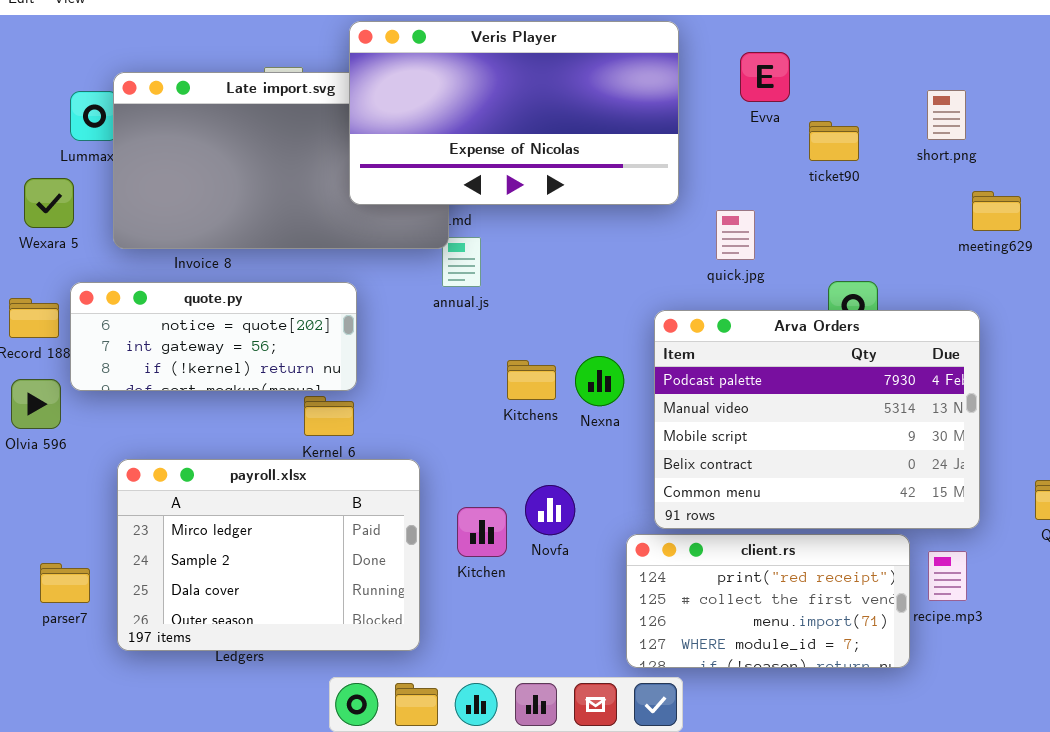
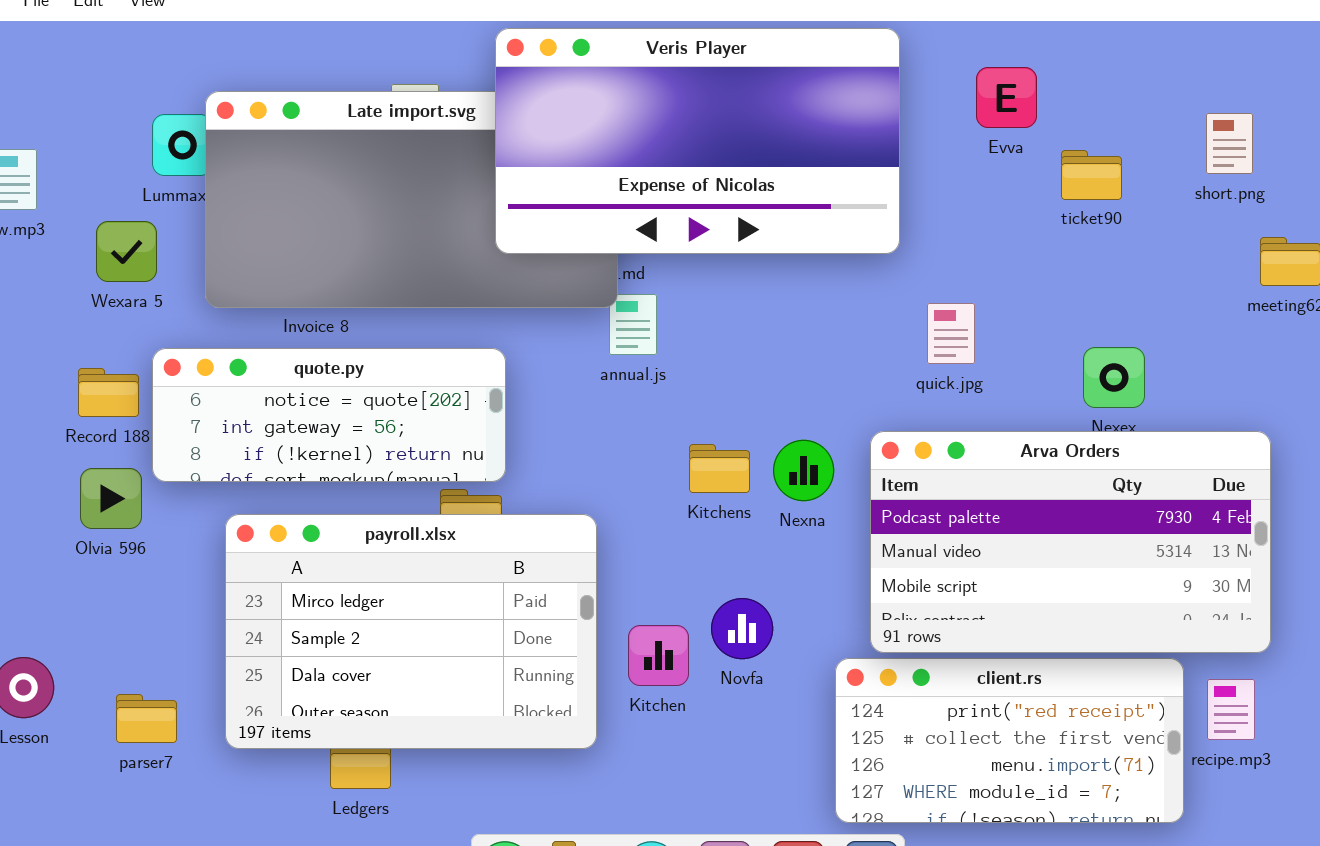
quick.jpg: [716,210,755,260] -> [927,303,975,364], moved
Arva Orders: [654,310,980,529] -> [870,431,1271,653], resized
payroll.xlsx: [117,459,420,651] -> [225,514,597,749], moved

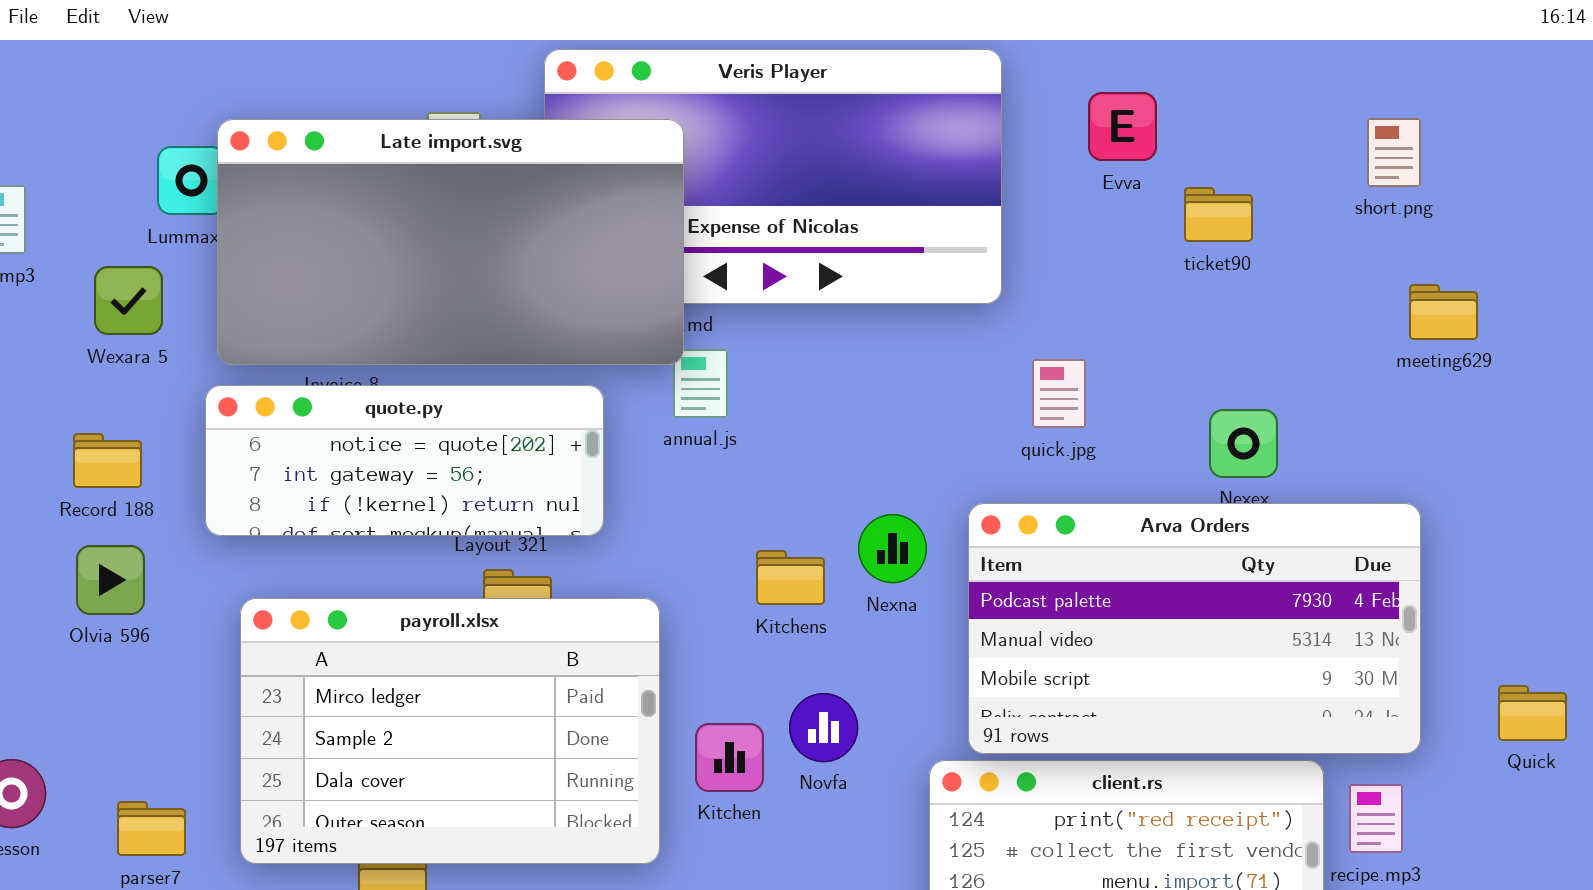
Late import.svg: [205,91,618,308] -> [217,119,684,365], raised
short.png: [1206,113,1253,174] -> [1367,118,1421,187], moved
quote.py: [152,348,506,482] -> [205,385,604,536], moved
Kitchens: [689,444,750,493] -> [756,550,825,605], moved

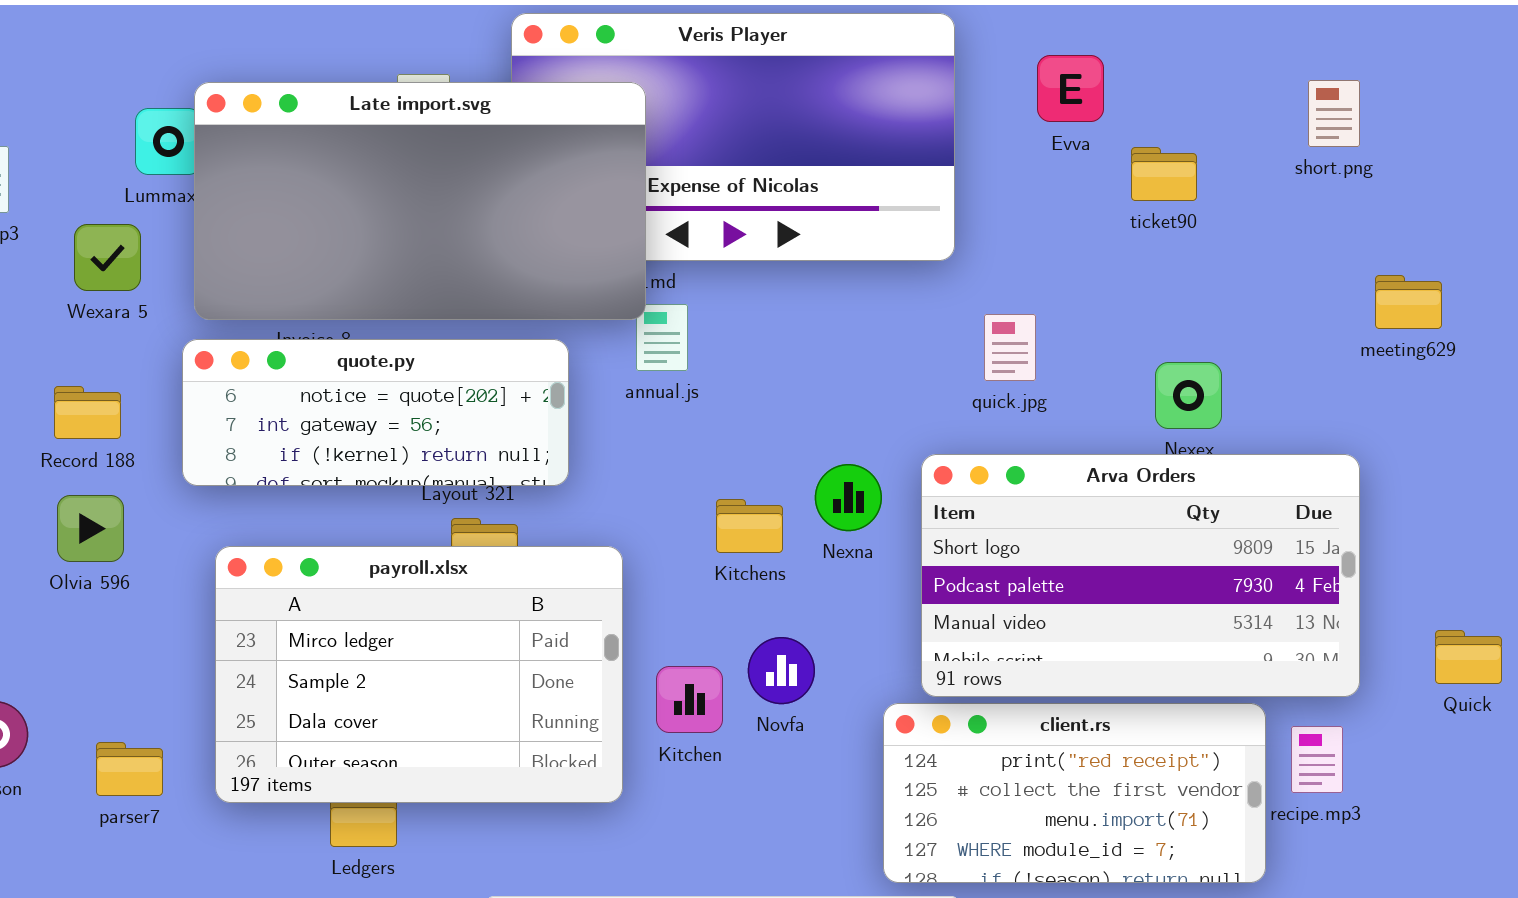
meeting629: [1409,284,1478,340] -> [1375,275,1442,329], moved
Arva Orders: [968,503,1421,754] -> [921,454,1360,697], scrolled up 1 row

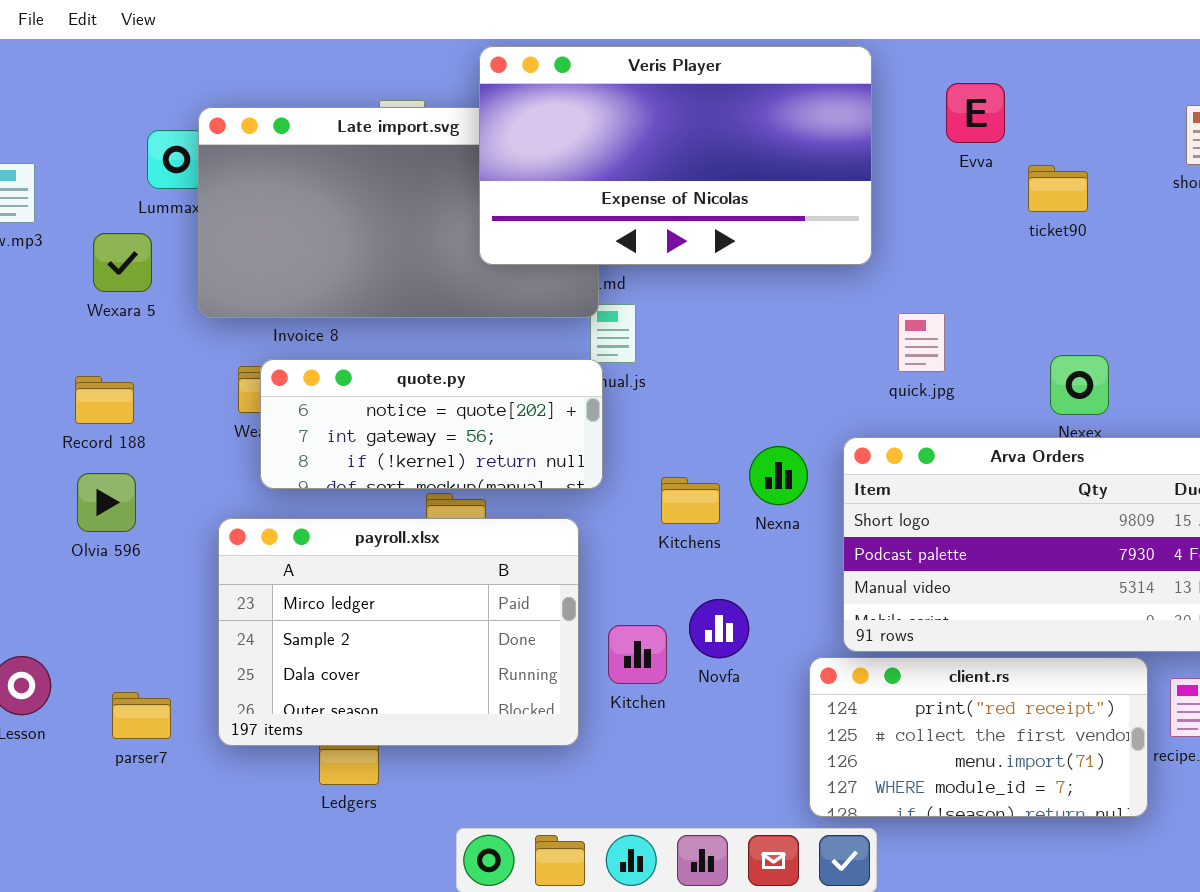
Veris Player: [511,13,955,261] -> [479,46,872,265], raised
quote.py: [182,339,569,486] -> [260,359,603,489], moved

